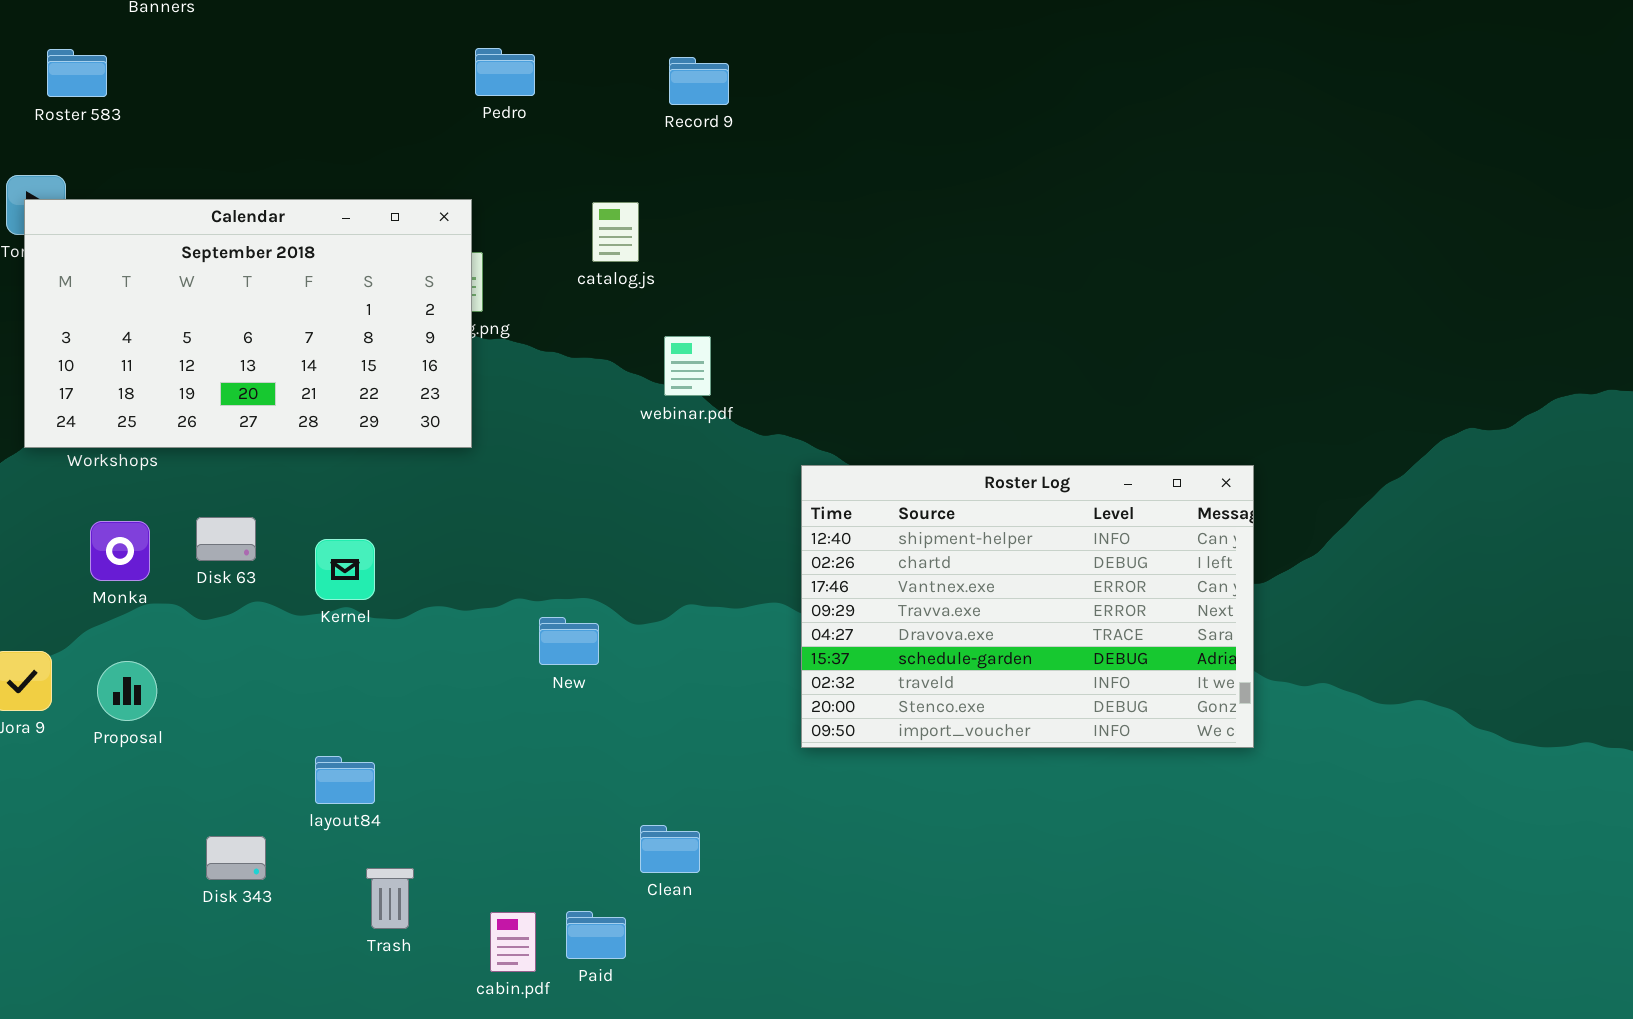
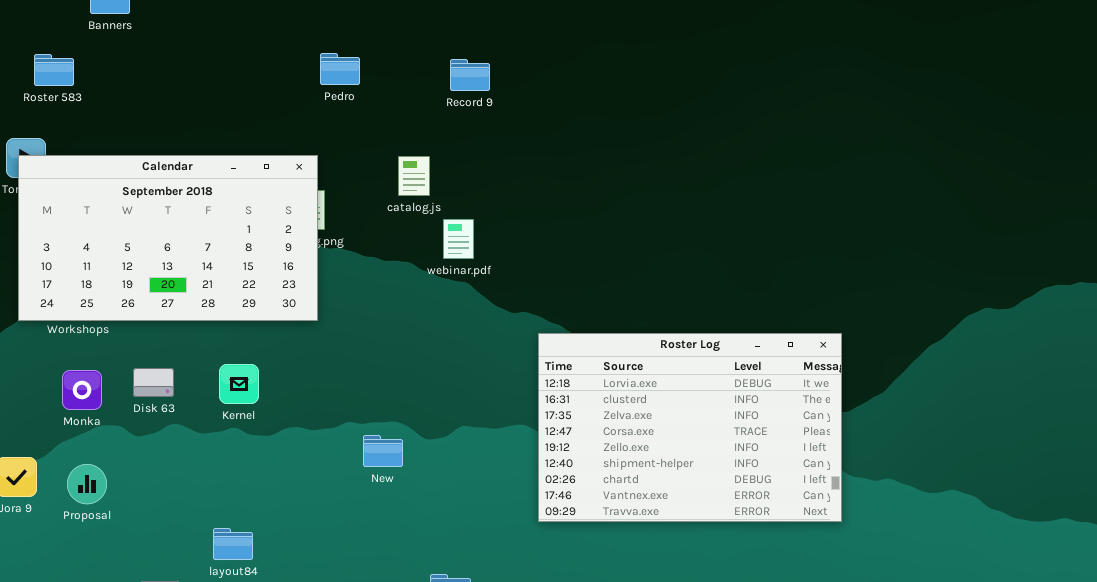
webinar.pdf: [664,336,711,396] -> [443,219,474,259], moved
Roster Log: [801,465,1254,748] -> [538,333,842,522], scrolled up 5 rows
Kernel: [315,539,375,600] -> [219,364,259,404], moved

